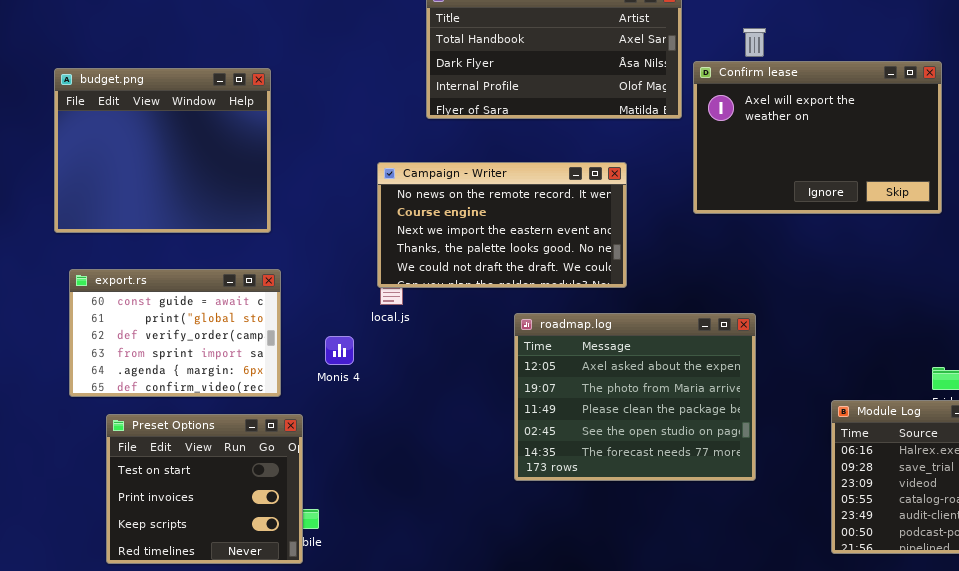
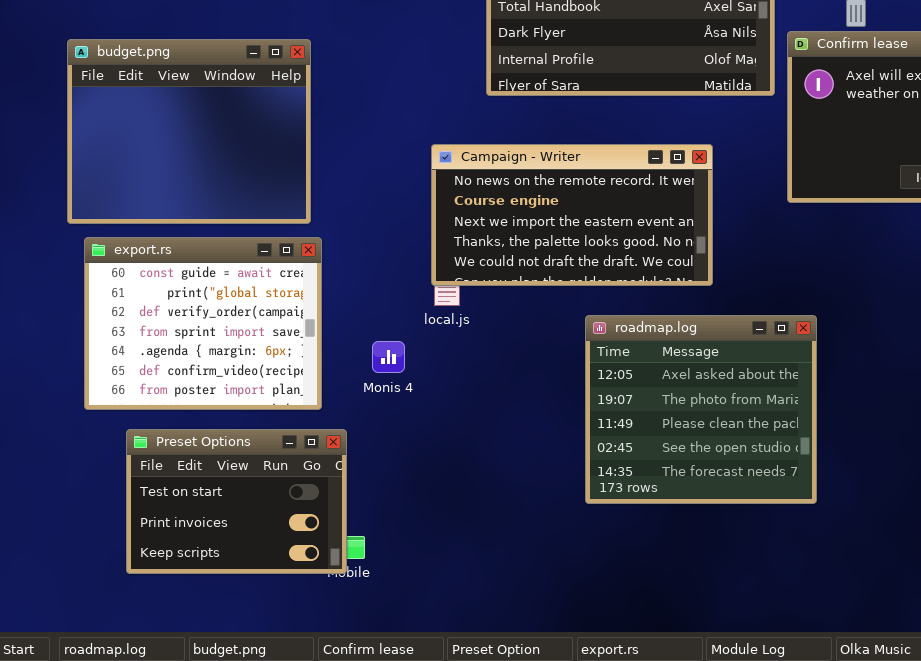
export.rs: [69,269,281,397] -> [84,237,322,410], resized
roadmap.log: [514,313,756,481] -> [585,315,817,504], resized
Preset Options: [106,414,303,564] -> [126,429,347,574], resized

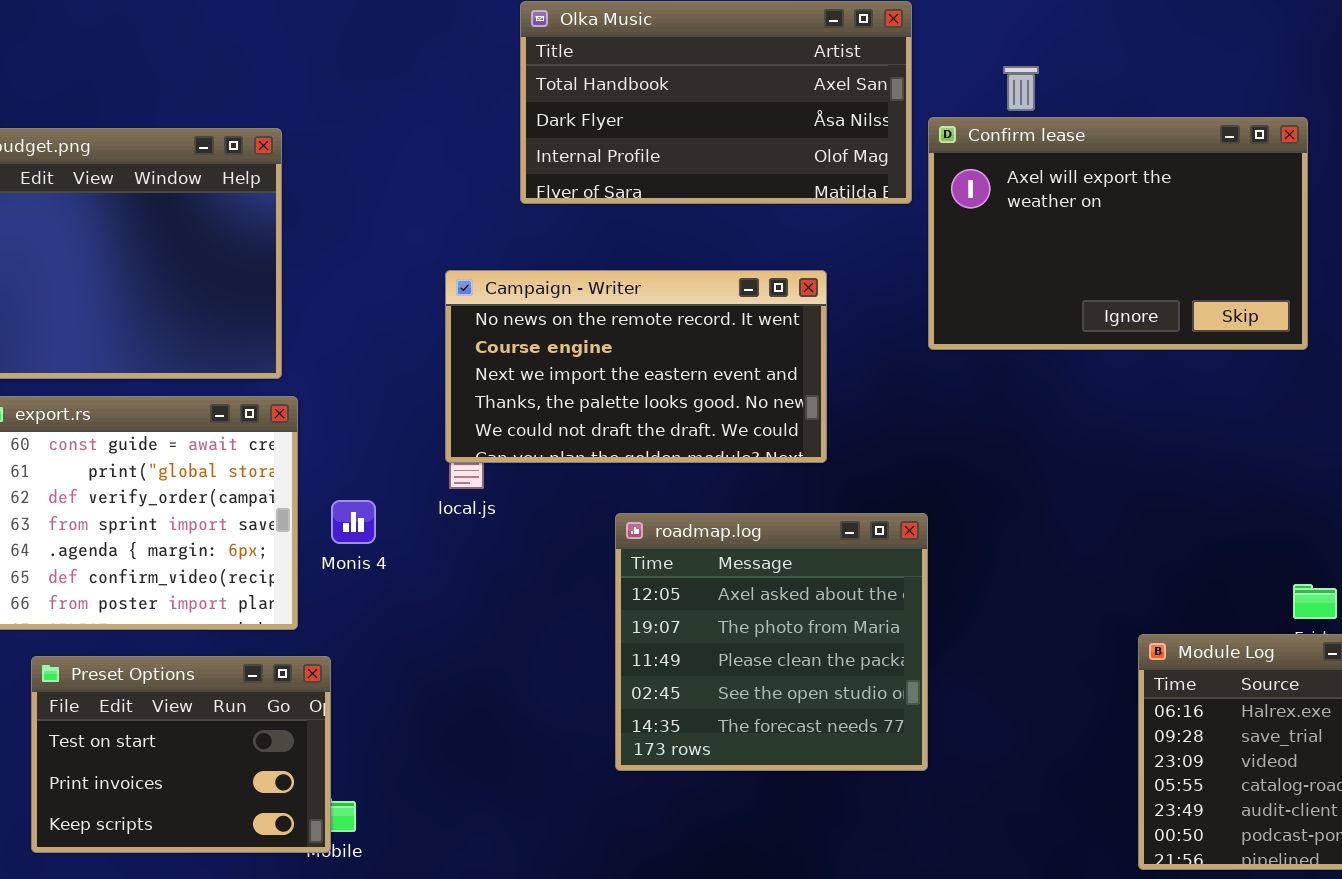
roadmap.log: [585,315,817,504] -> [615,513,928,771], moved
Monis 4: [372,341,405,373] -> [331,500,376,544], moved

